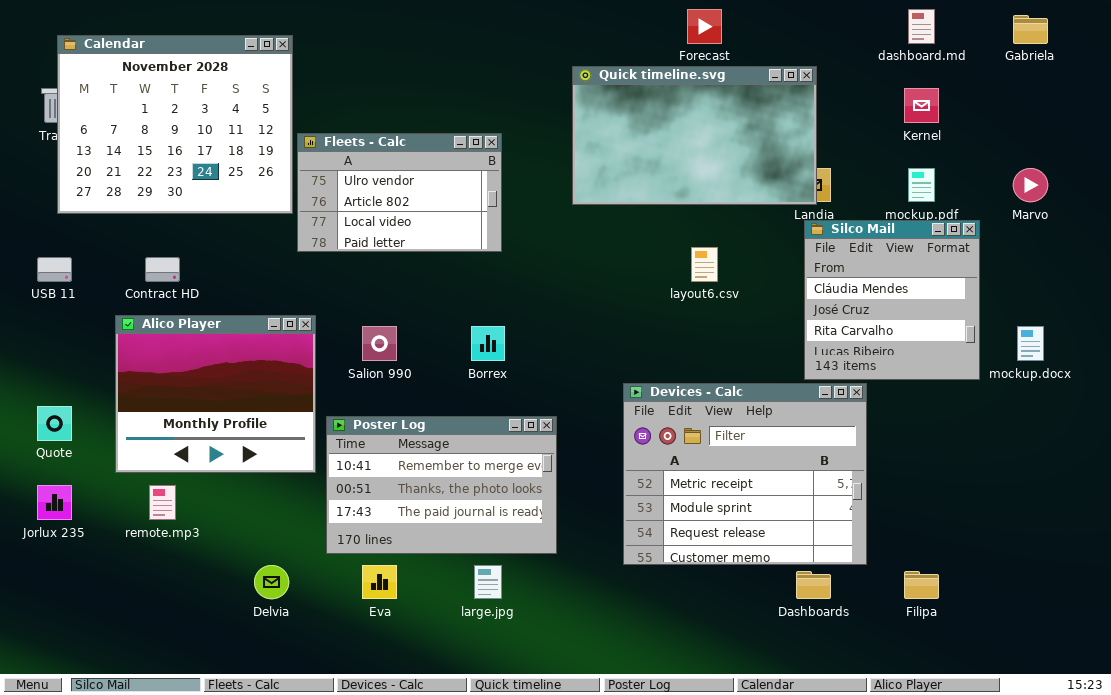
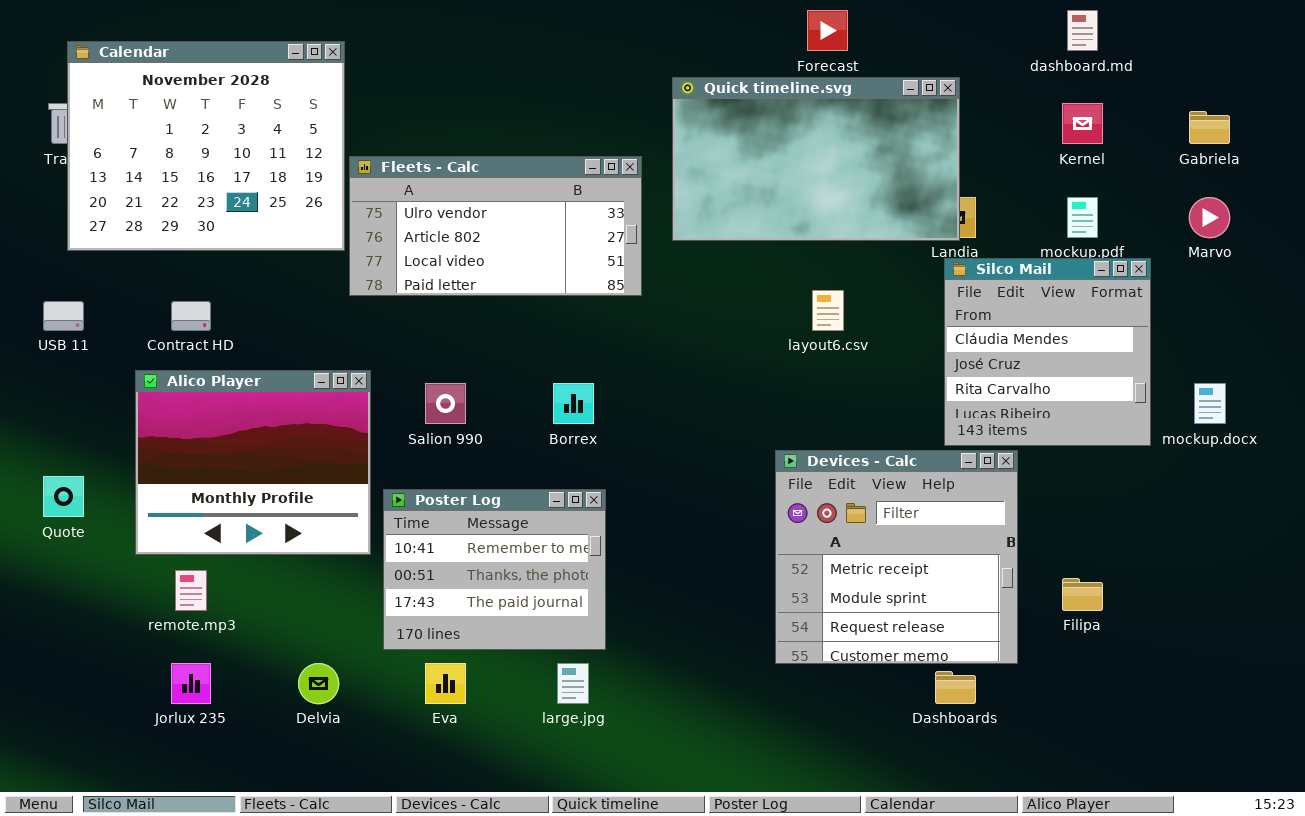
Gabriela: [1013,15,1048,44] -> [1189,111,1230,144], moved
Fleets - Calc: [297,133,502,252] -> [349,156,642,296], resized
Devices - Calc: [623,383,867,565] -> [775,450,1018,664], resized
Poster Log: [326,416,557,554] -> [383,489,606,650], resized
Jorlux 235: [37,485,72,520] -> [171,663,211,704], moved
Filipa: [904,571,939,599] -> [1062,578,1103,611], moved

